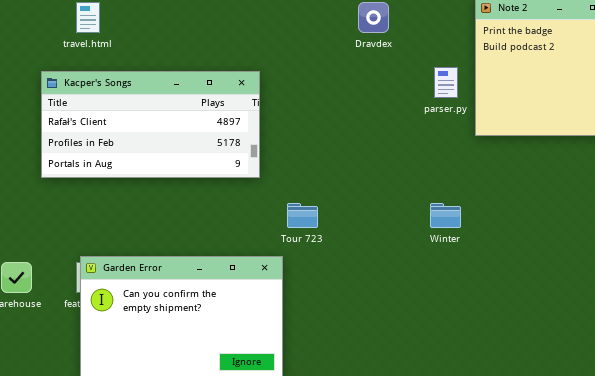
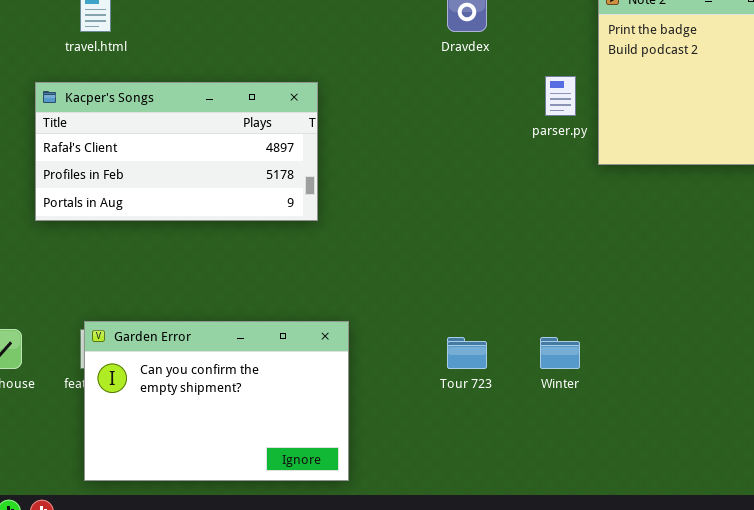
Tour 723: [287,203,318,228] -> [447,337,487,369], moved
Winter: [430,203,461,228] -> [540,337,580,369], moved

